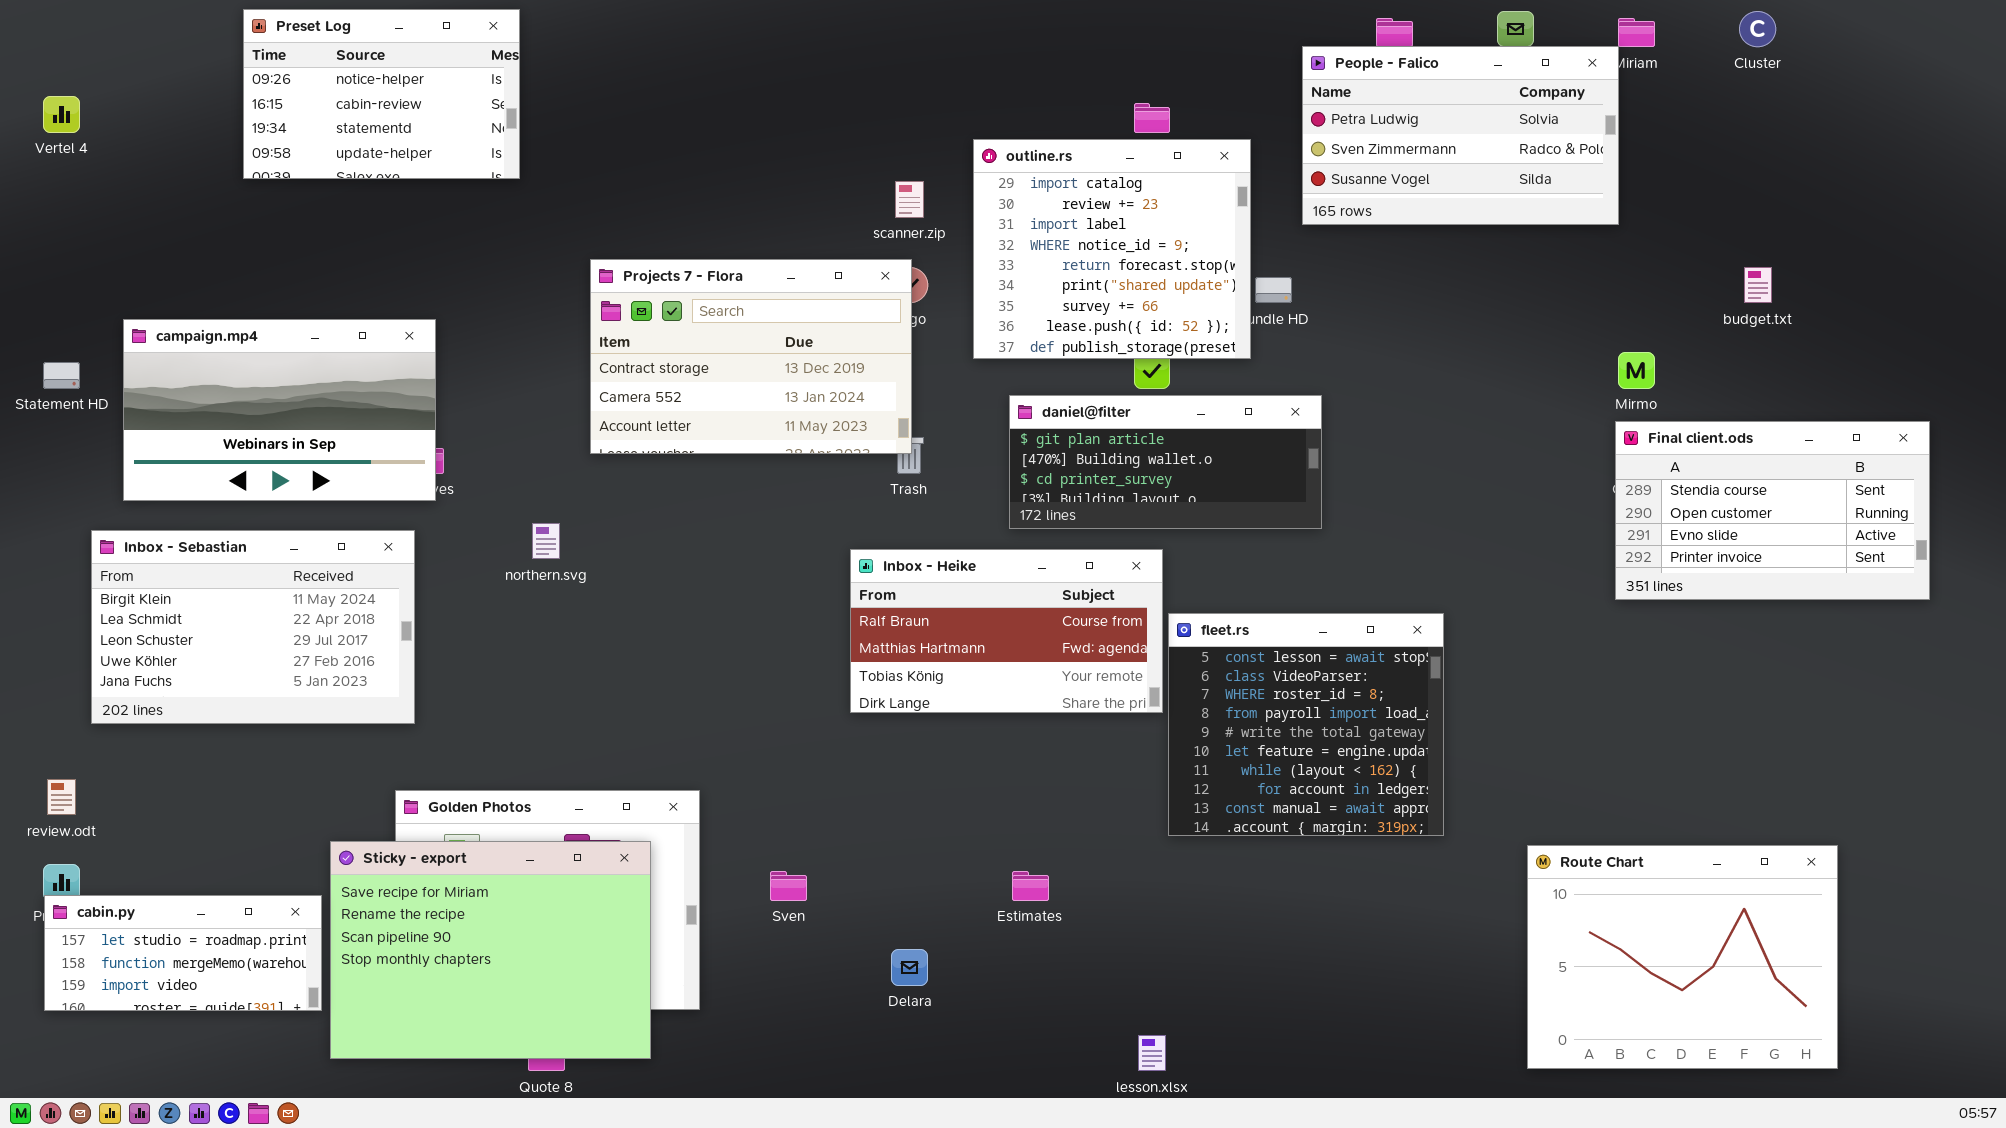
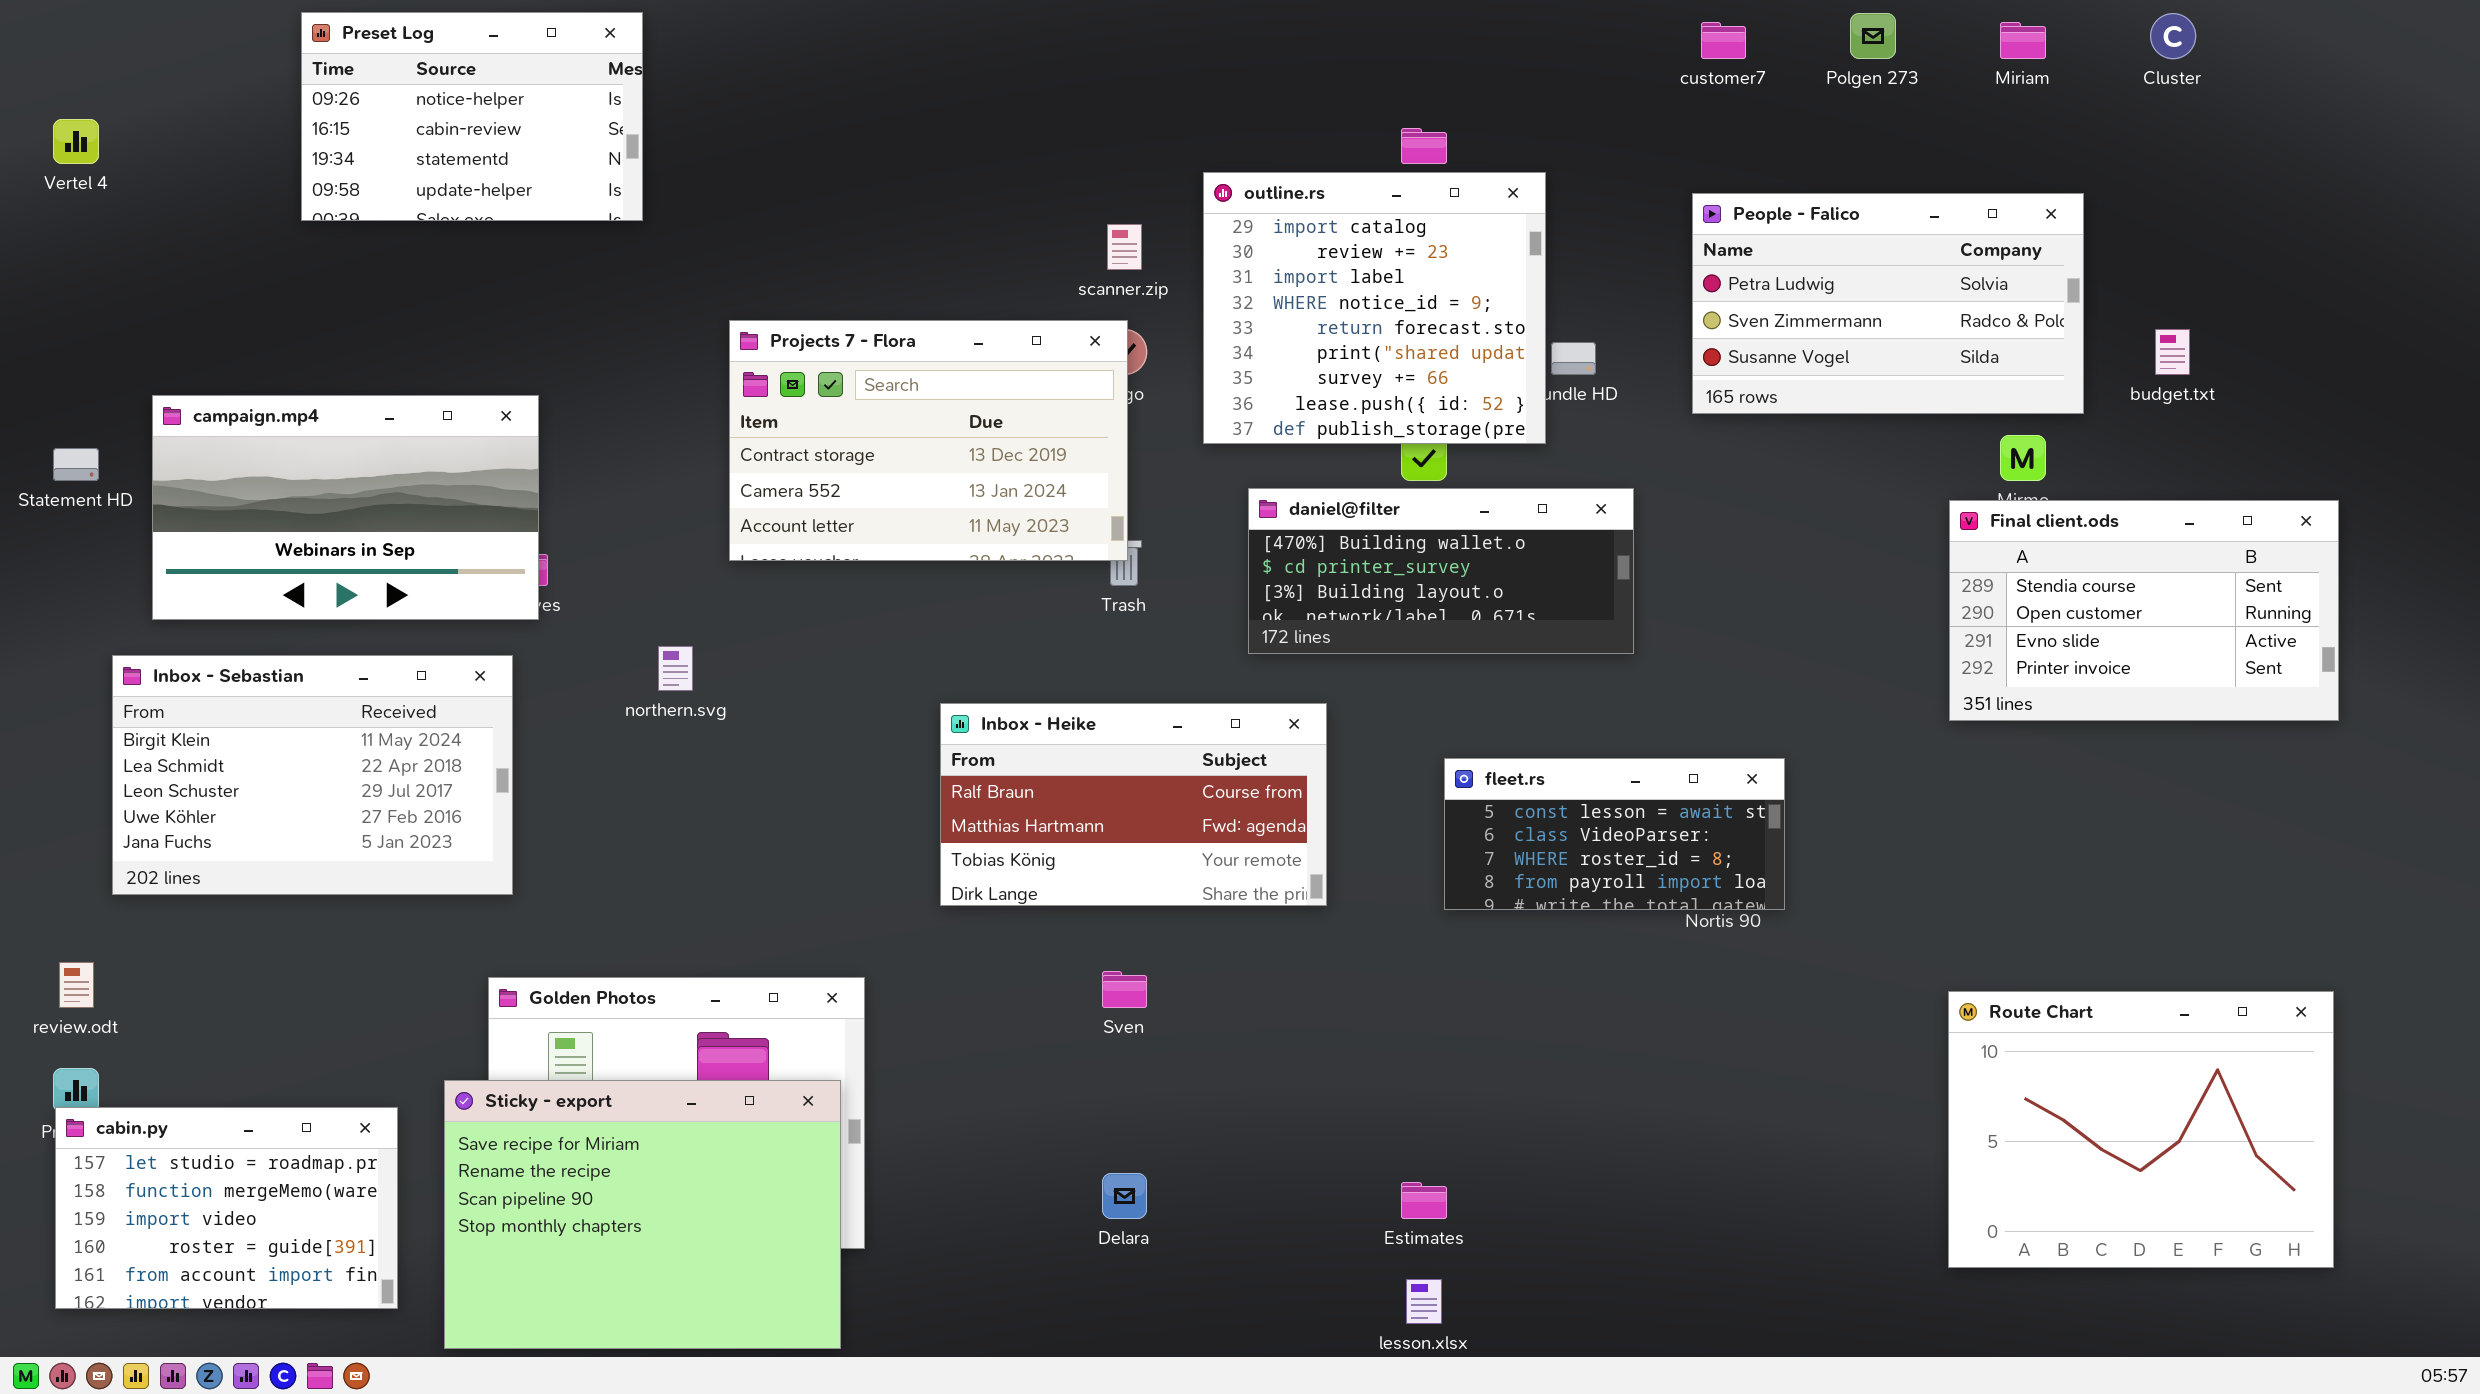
People - Falico: [1302,46,1619,225] -> [1692,193,2084,414], moved
daniel@filter: [1009,395,1322,529] -> [1248,488,1634,654], scrolled down 1 row
Final client.ods: [1615,421,1930,600] -> [1949,500,2339,721], moved
Inbox - Heike: [850,549,1163,713] -> [940,703,1327,906], moved
fleet.rs: [1168,613,1444,836] -> [1444,758,1785,910], resized
Sticky - export: [330,841,651,1059] -> [444,1080,841,1349], moved
Route Chart: [1527,845,1838,1069] -> [1948,991,2334,1268], moved
Sven: [770,871,807,901] -> [1102,971,1147,1008], moved
Estimates: [1012,871,1049,901] -> [1401,1182,1447,1219], moved
cabin.py: [44,895,322,1011] -> [55,1107,398,1309], resized

